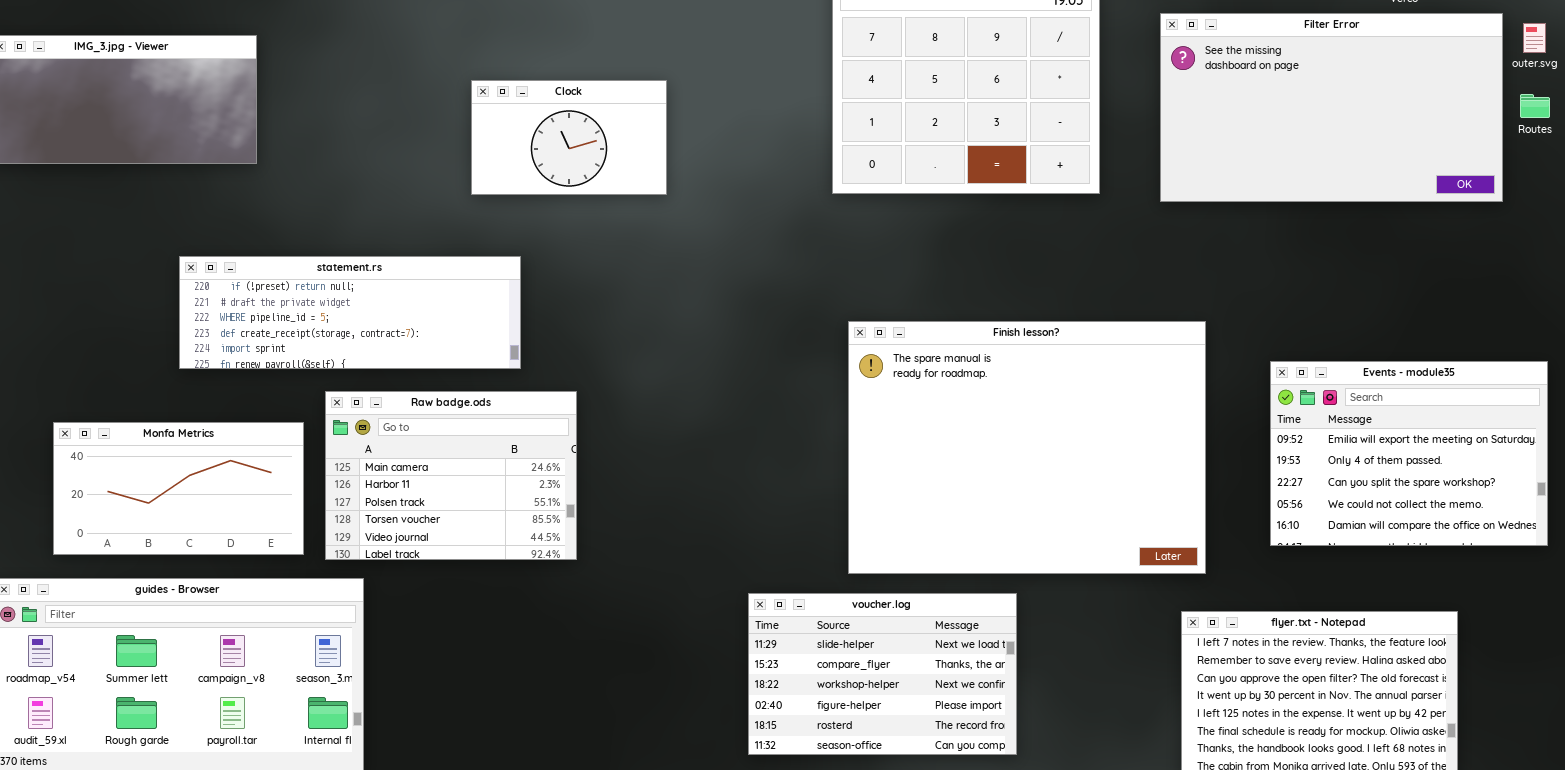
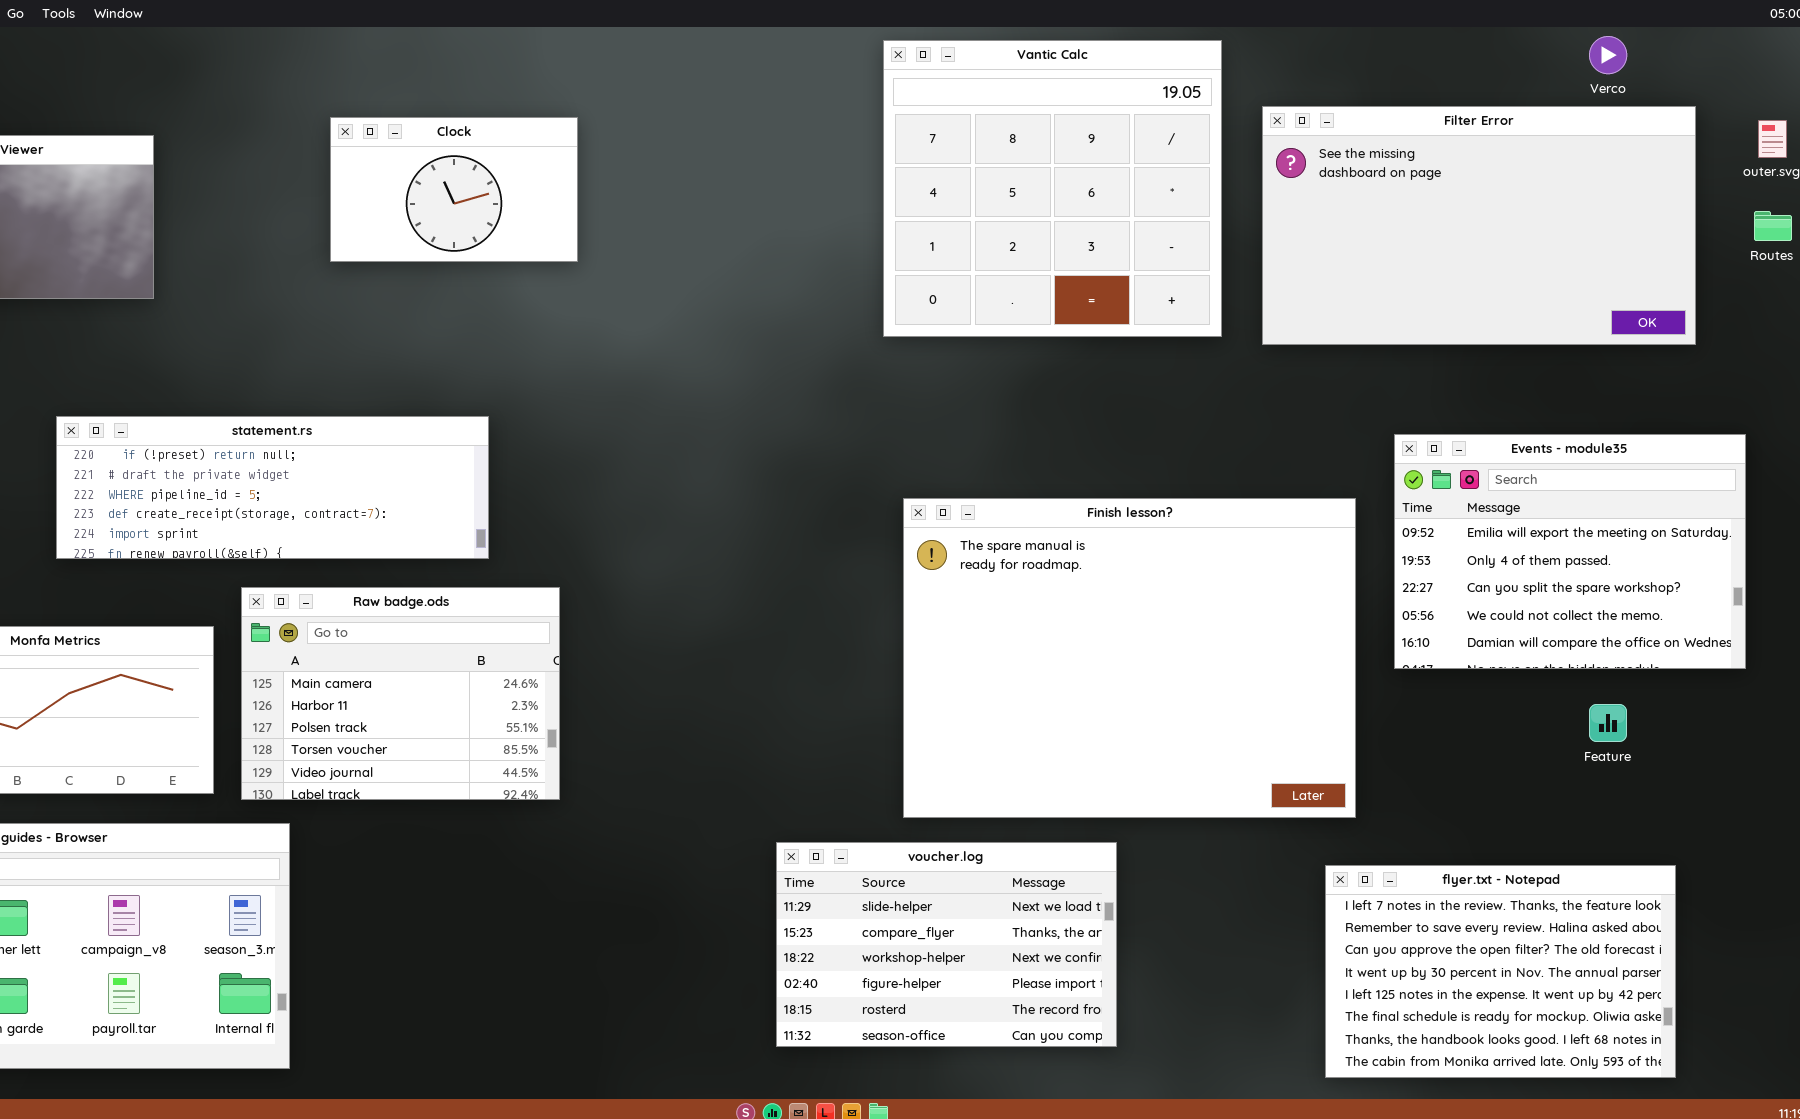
Filter Error: [1160,13,1503,202] -> [1262,106,1696,345], moved
Clock: [471,80,667,195] -> [330,117,578,262], moved
Events - module35: [1270,361,1548,546] -> [1394,434,1746,669], moved

